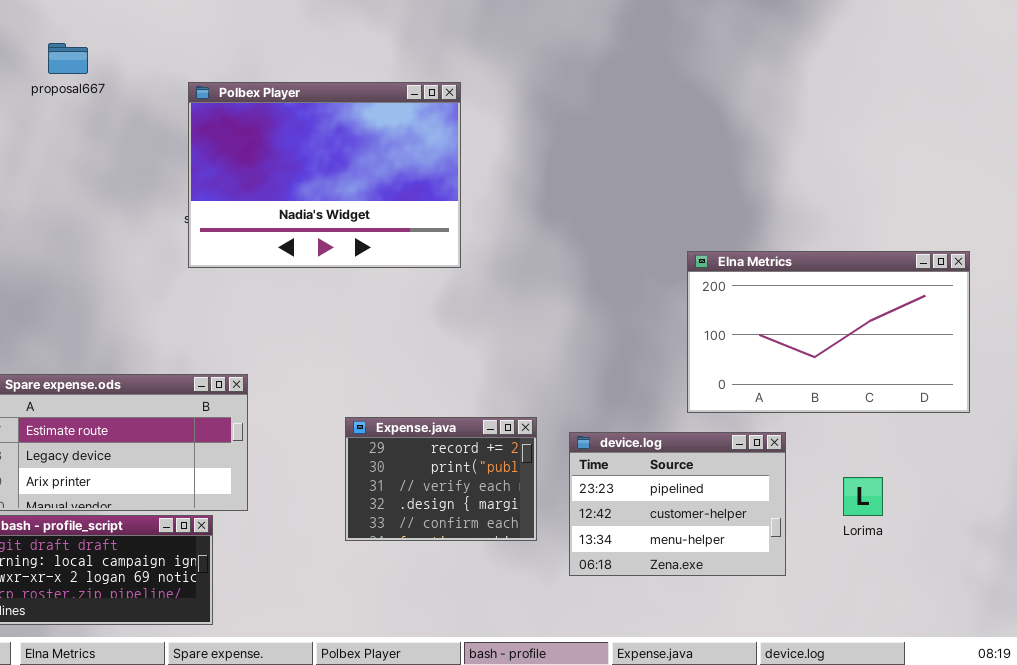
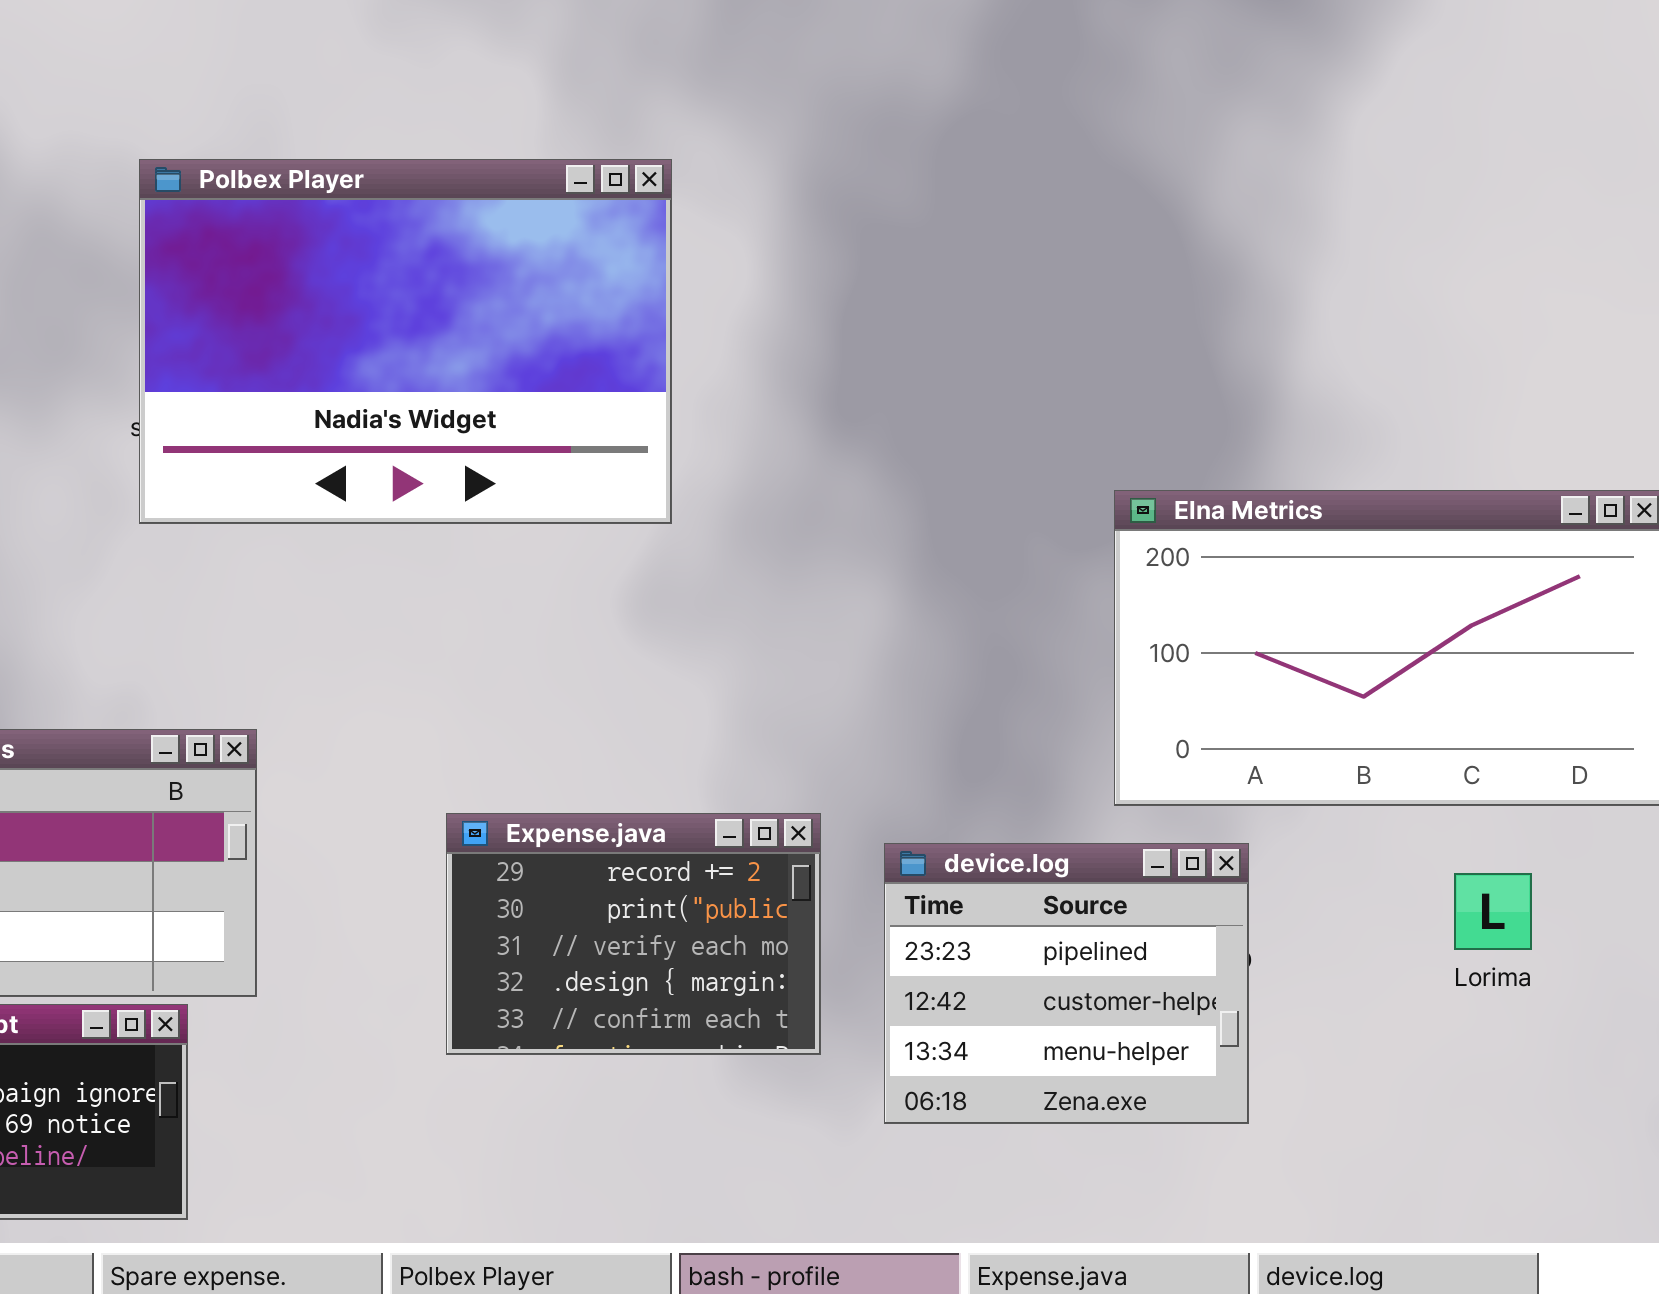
device.log: [569,432,786,576] -> [884,843,1249,1124], resized
Lorima: [843,477,883,516] -> [1454,873,1532,950], moved

